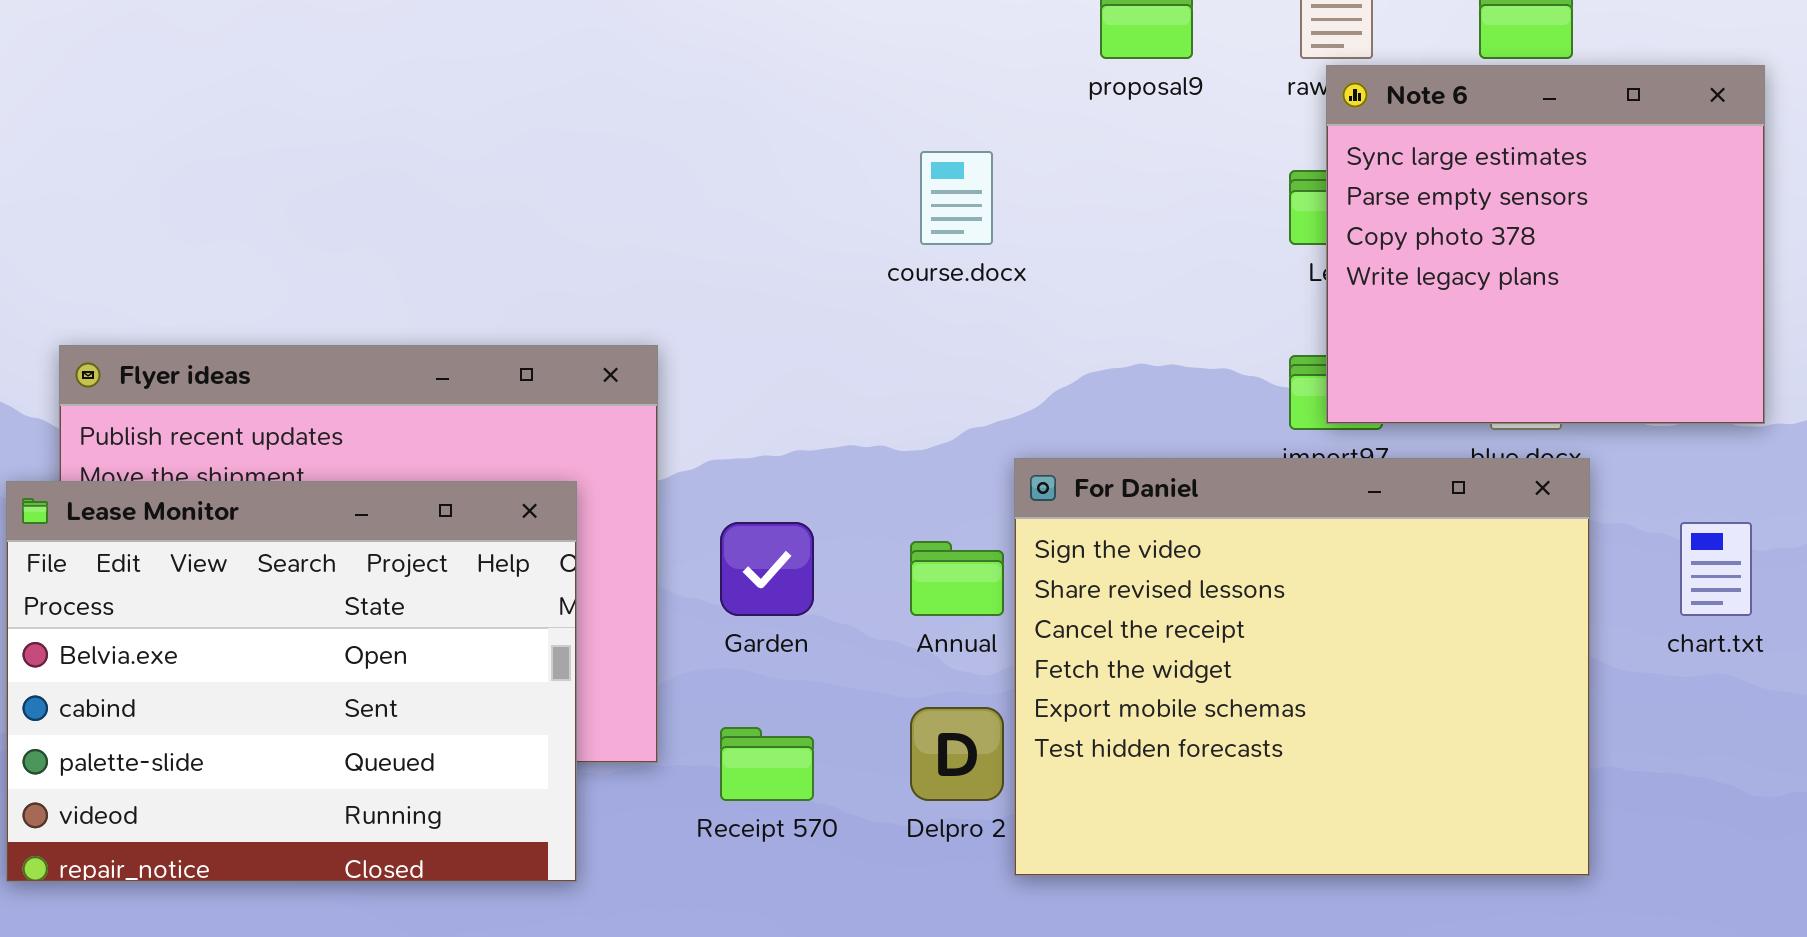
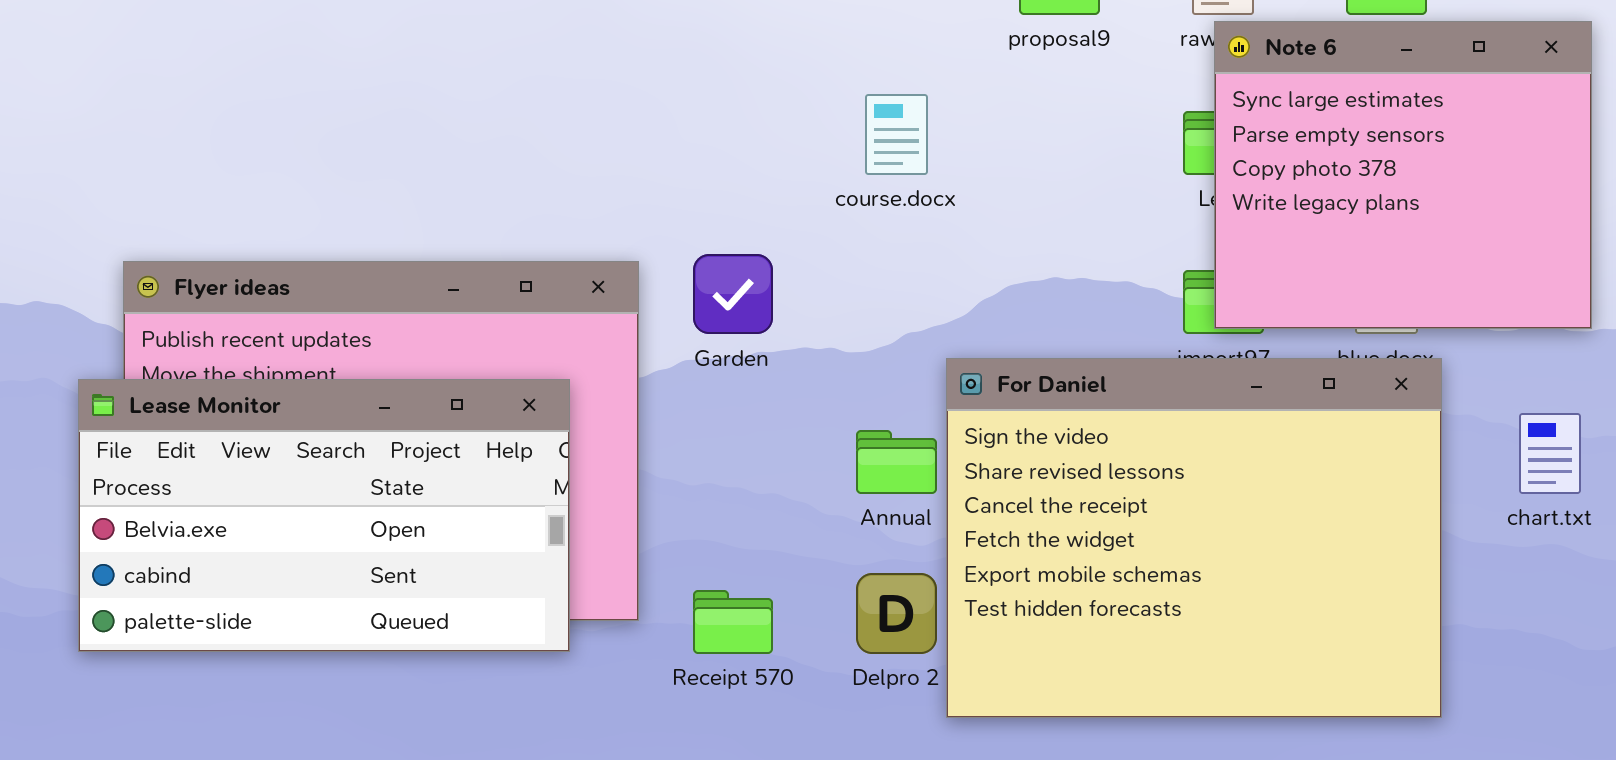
Lease Monitor: [6,481,577,882] -> [78,379,570,652], resized
Garden: [720,522,814,616] -> [693,254,773,334], moved

